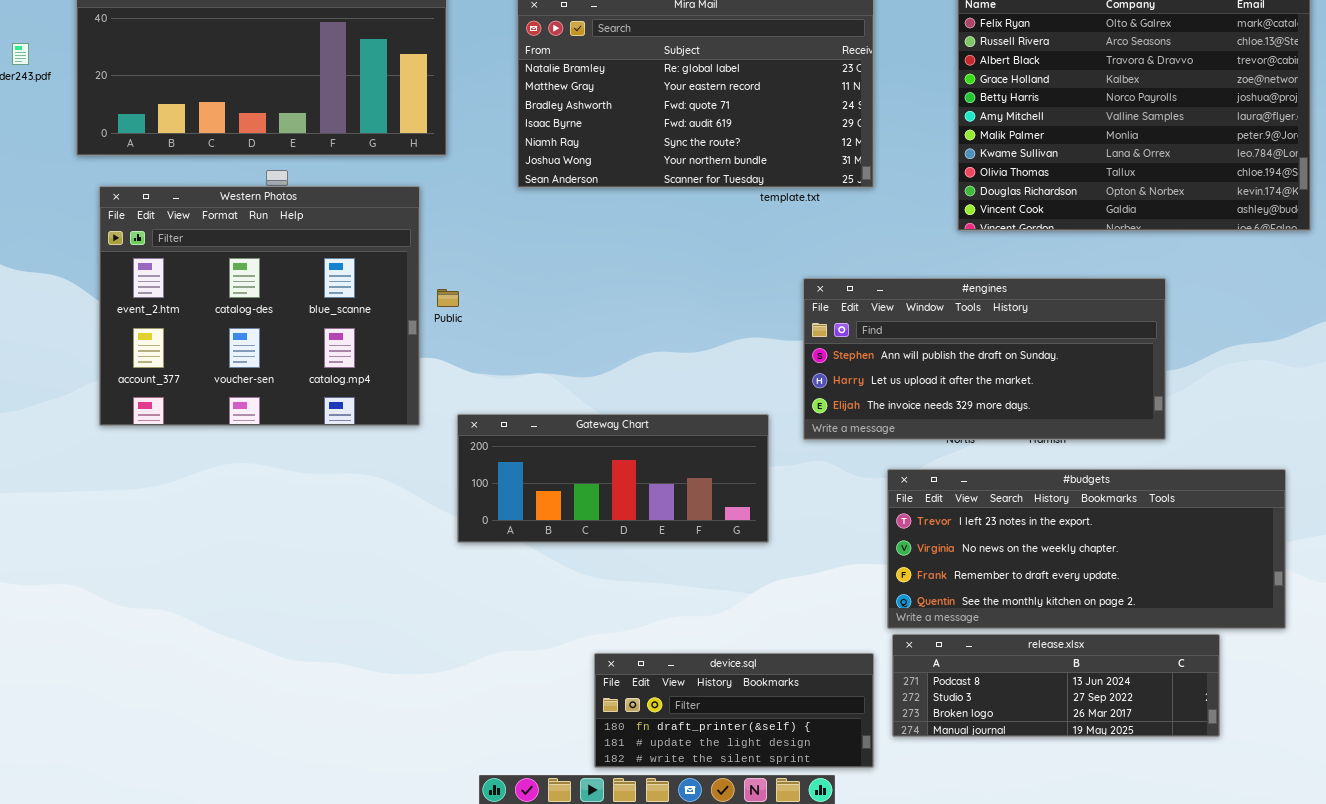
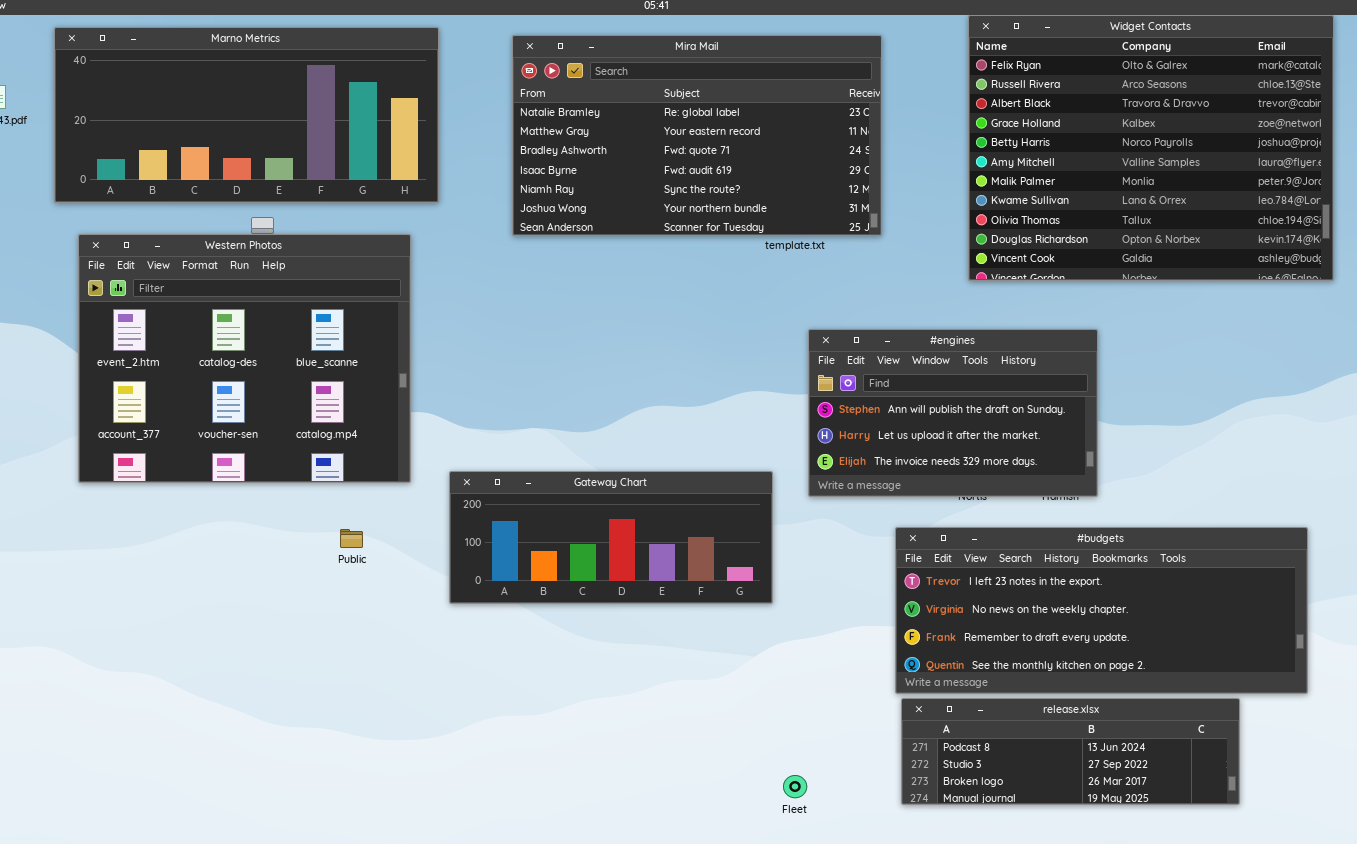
#engines: [803,278,1166,440] -> [808,329,1098,497], resized
Public: [437,289,459,307] -> [340,529,363,548], moved
device.sql: [594,653,874,768] -> none, closed

